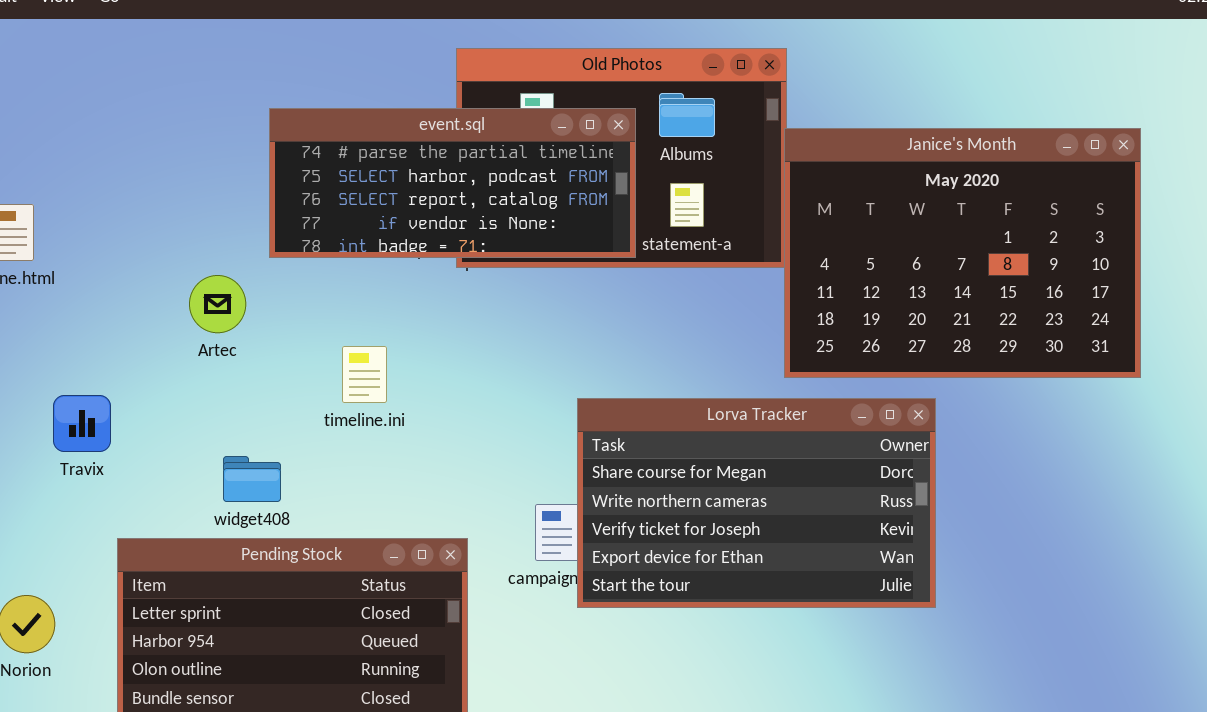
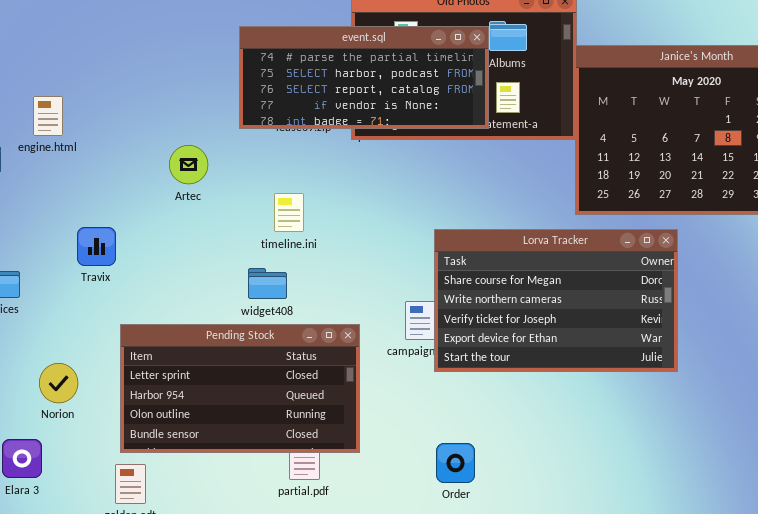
event.sql: [269,108,636,258] -> [239,26,489,129], moved
widget408: [223,456,281,502] -> [248,268,287,299], moved

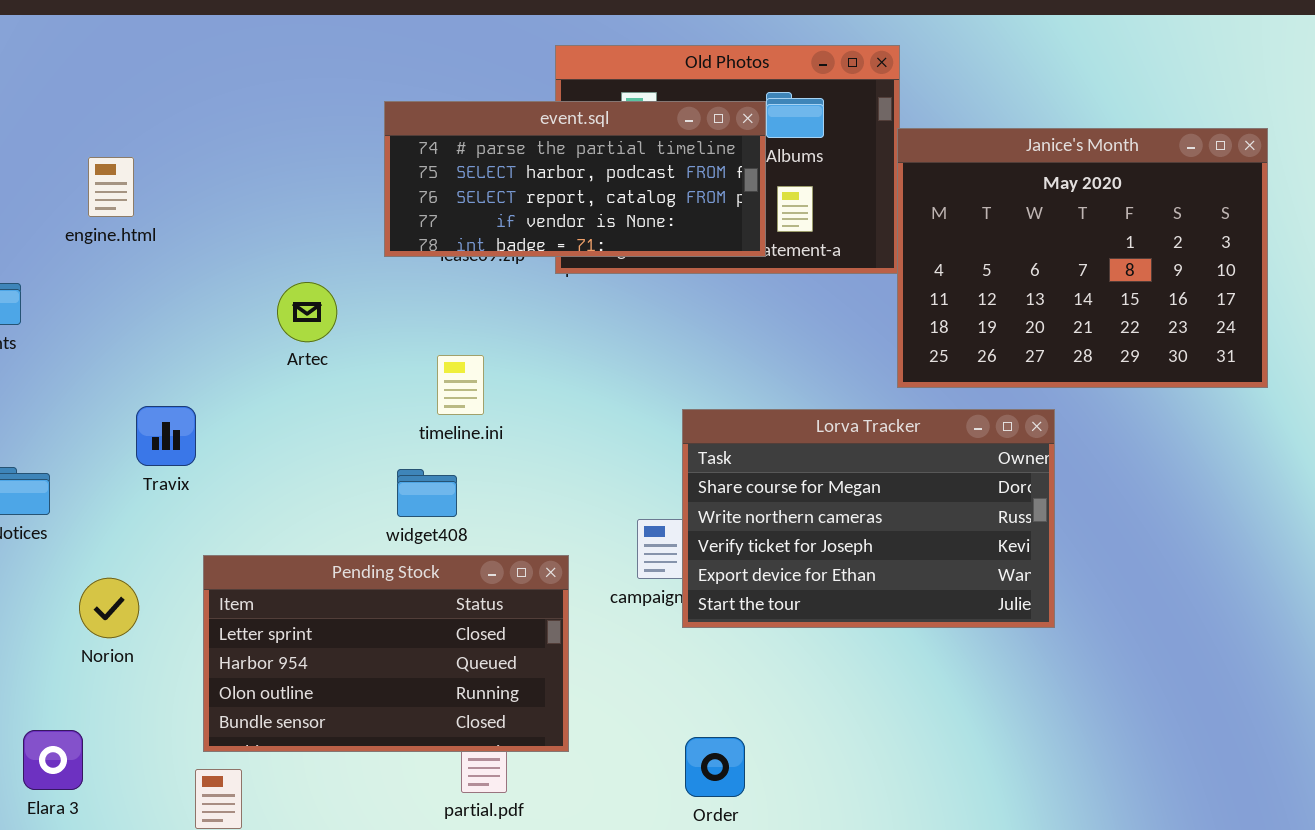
engine.html: [33,96,63,136] -> [88,157,134,217], moved
Norion: [39,363,78,403] -> [79,578,139,638], moved

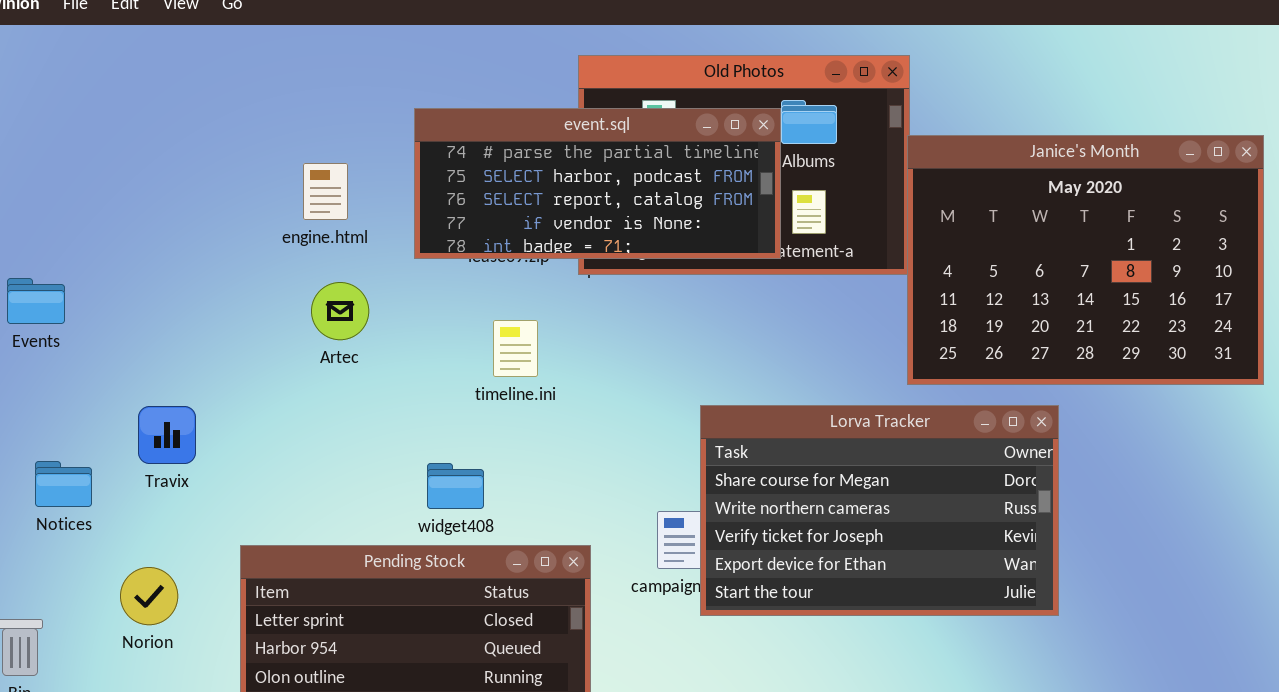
engine.html: [88,157,134,217] -> [303,163,348,220], moved
timeline.ini: [437,355,484,415] -> [493,320,538,377], moved
Travix: [136,406,196,466] -> [138,406,196,464], moved

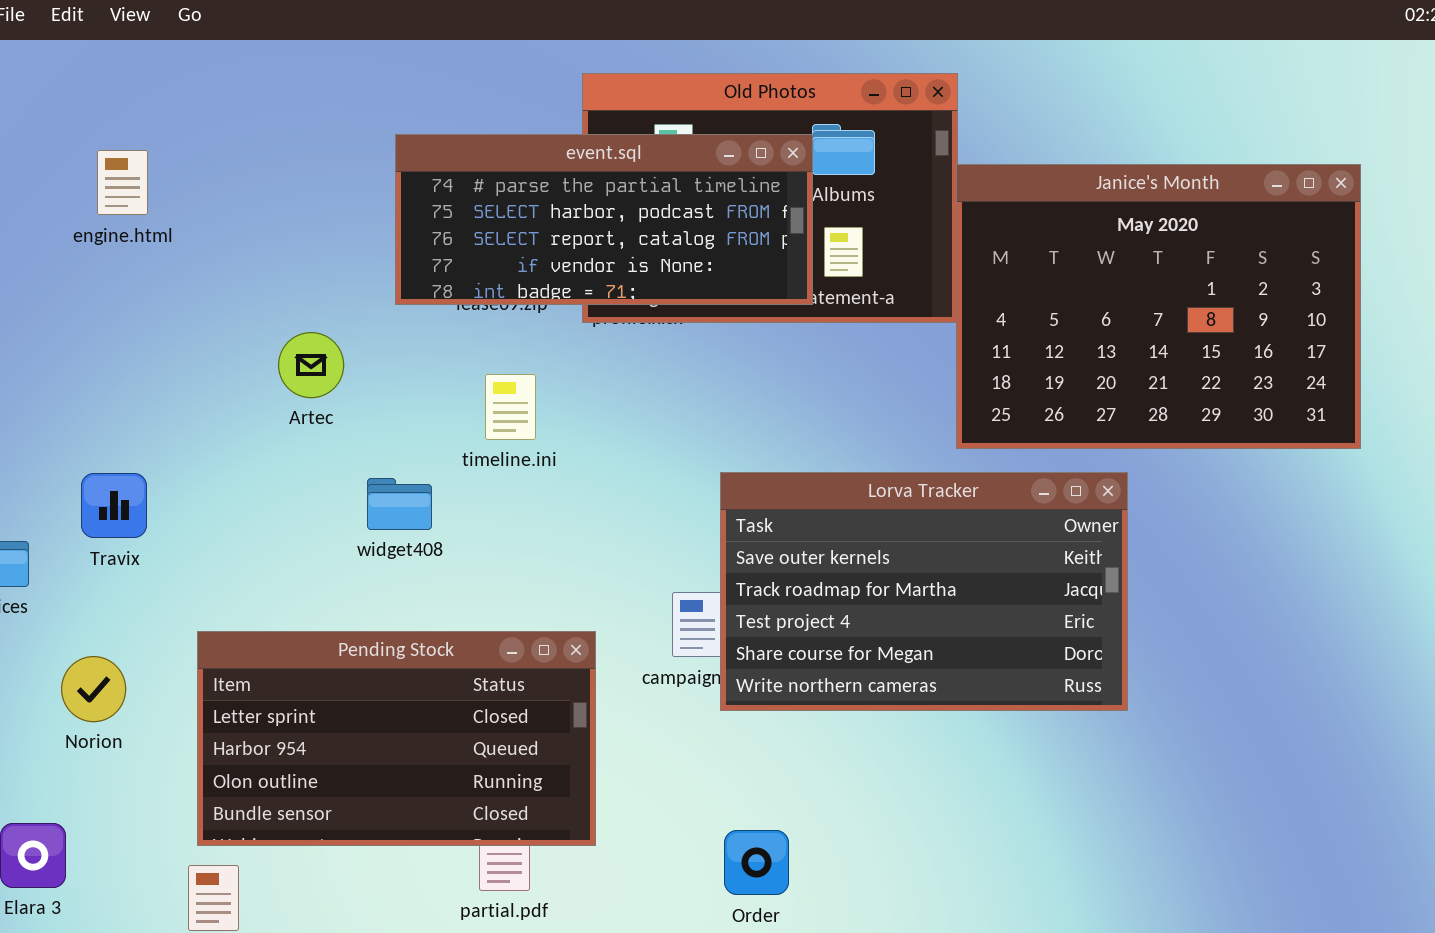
engine.html: [303,163,348,220] -> [97,150,148,215], moved
Lorva Tracker: [700,405,1059,616] -> [720,472,1128,711], scrolled up 3 rows
widget408: [427,463,484,509] -> [367,478,432,530], moved

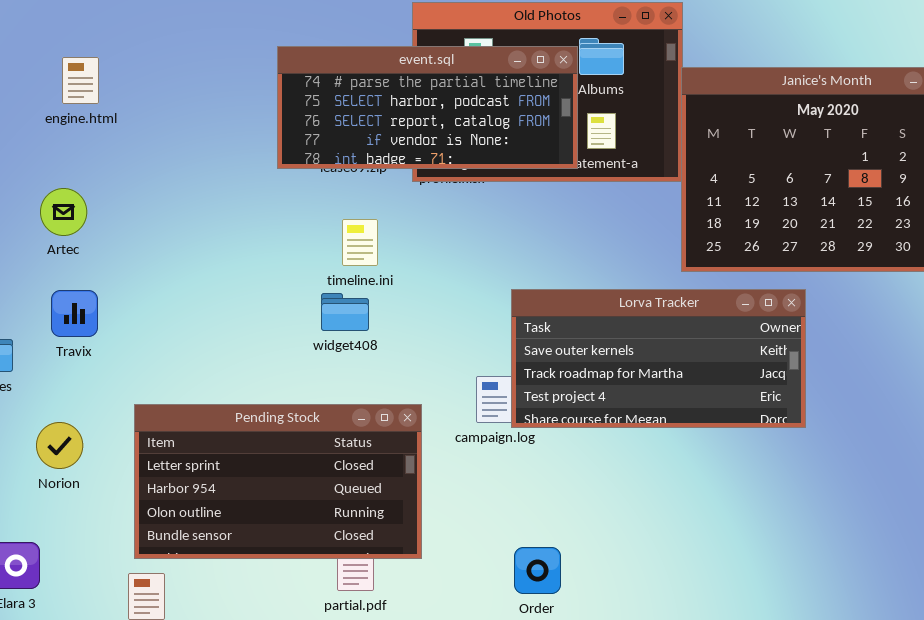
Artec: [278,332,344,398] -> [40,188,87,236], moved
Lorva Tracker: [720,472,1128,711] -> [511,289,806,428], resized
widget408: [367,478,432,530] -> [321,293,369,331], moved

